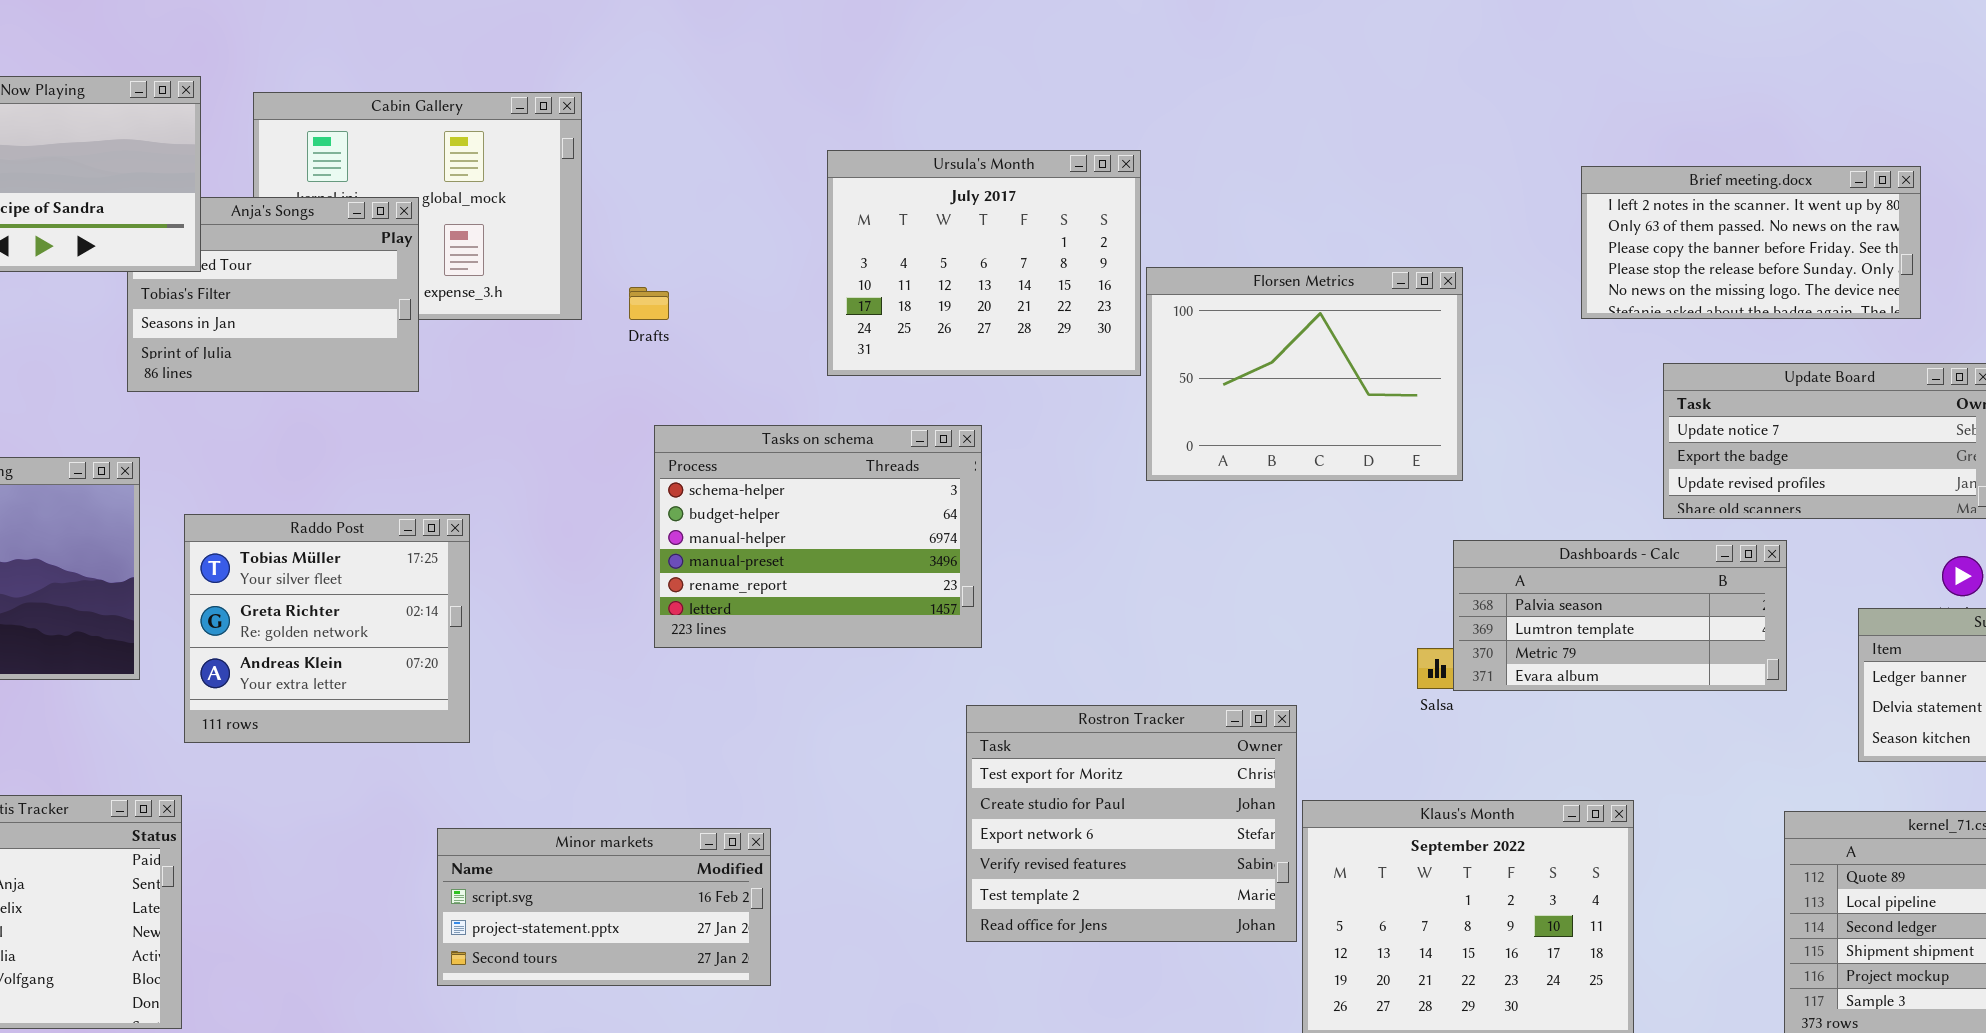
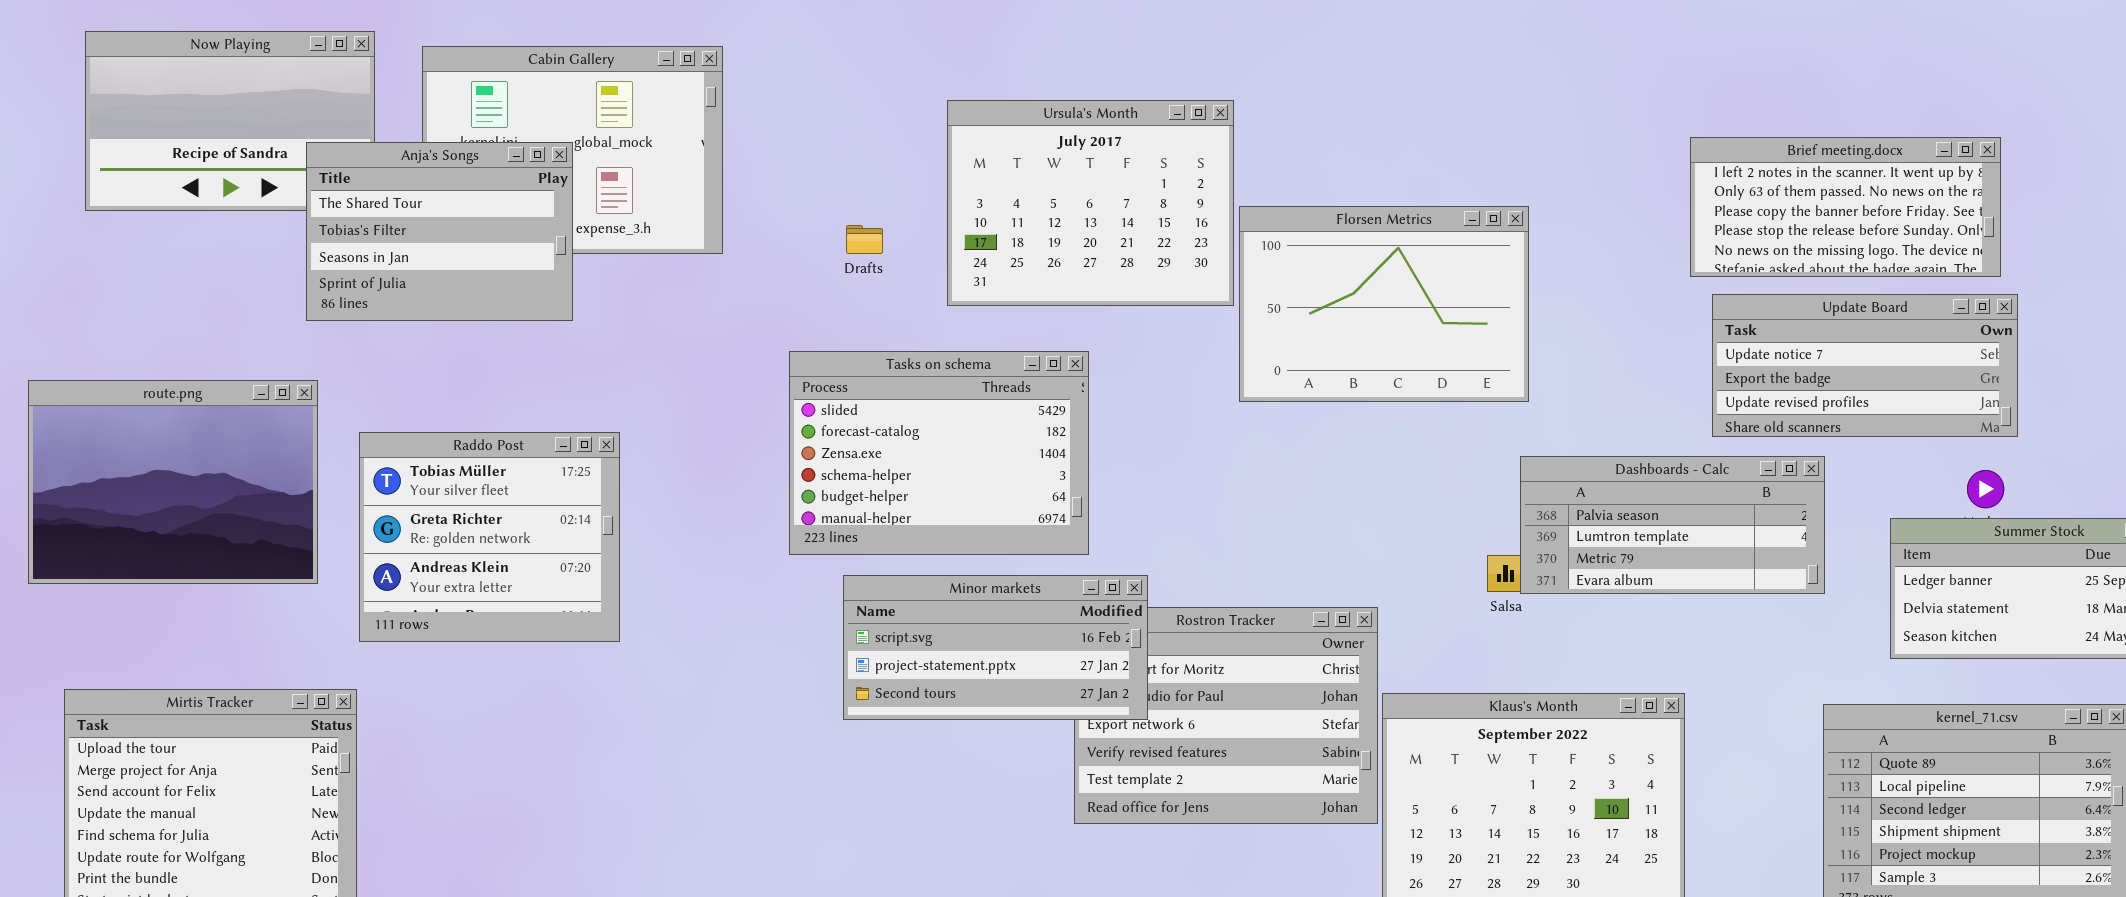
Brief meeting.docx: [1581,166,1921,319] -> [1690,137,2001,277], moved
Anja's Songs: [127,197,419,392] -> [306,142,573,321], raised
Drafts: [629,287,669,320] -> [846,225,883,254], moved
Tasks on schema: [654,425,982,648] -> [789,351,1089,555], scrolled up 3 rows
Minor markets: [437,828,771,986] -> [843,575,1148,720], moved

